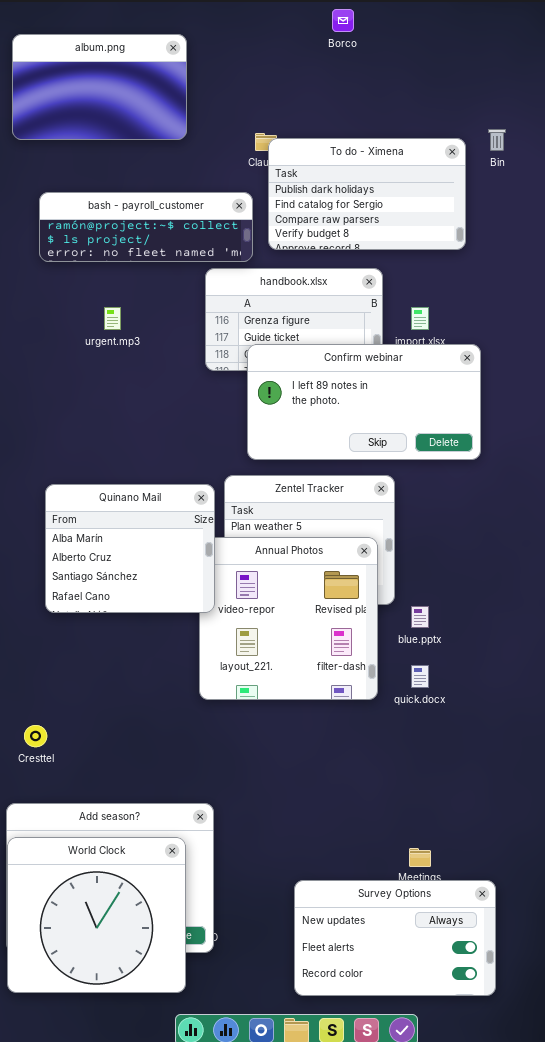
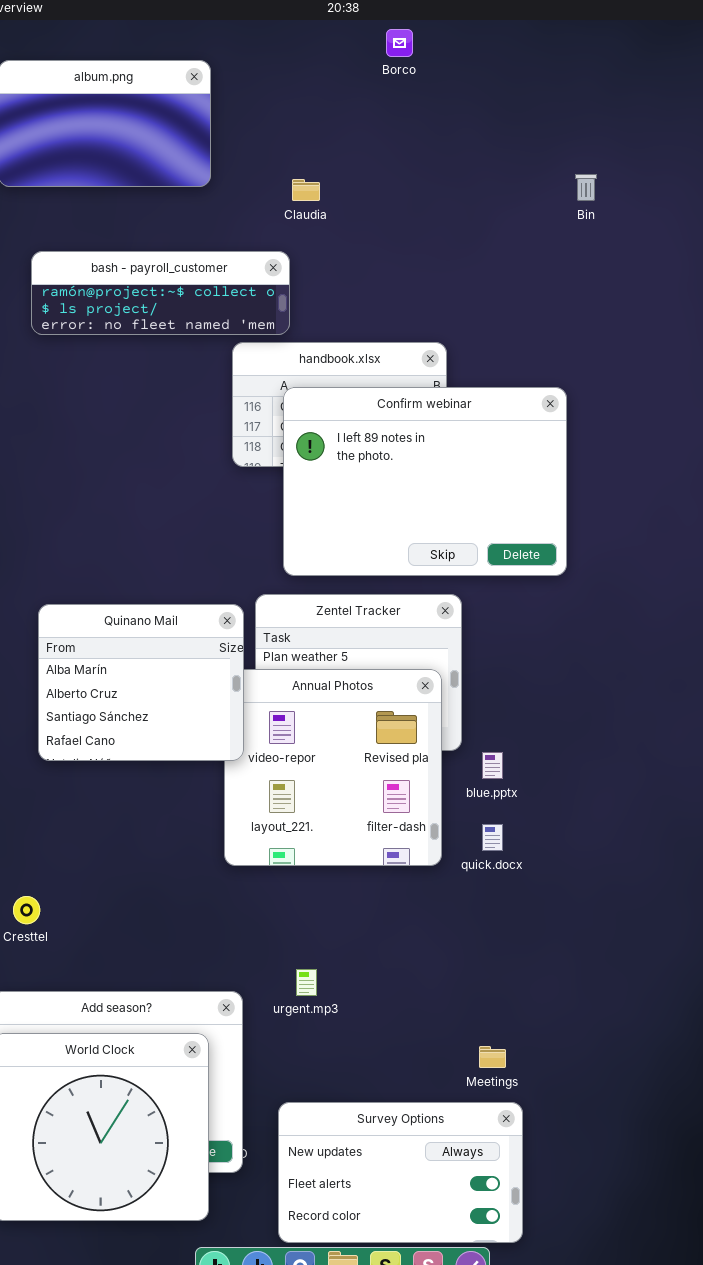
To do - Ximena: [268,138,466,250] -> none, closed
urgent.mp3: [104,307,121,330] -> [296,969,317,996], moved
Confirm webinar: [247,344,481,460] -> [283,387,567,576], resized
Survey Options: [294,880,496,996] -> [278,1102,523,1243], moved

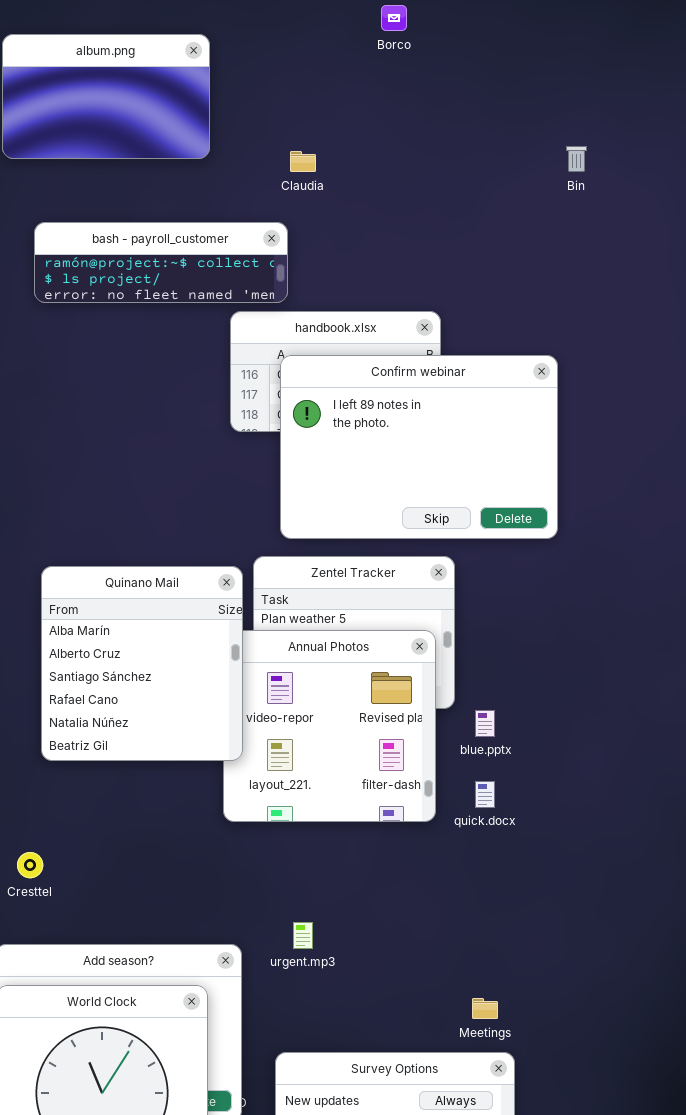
Quinano Mail: [38,604,244,761] -> [41,566,243,761], resized

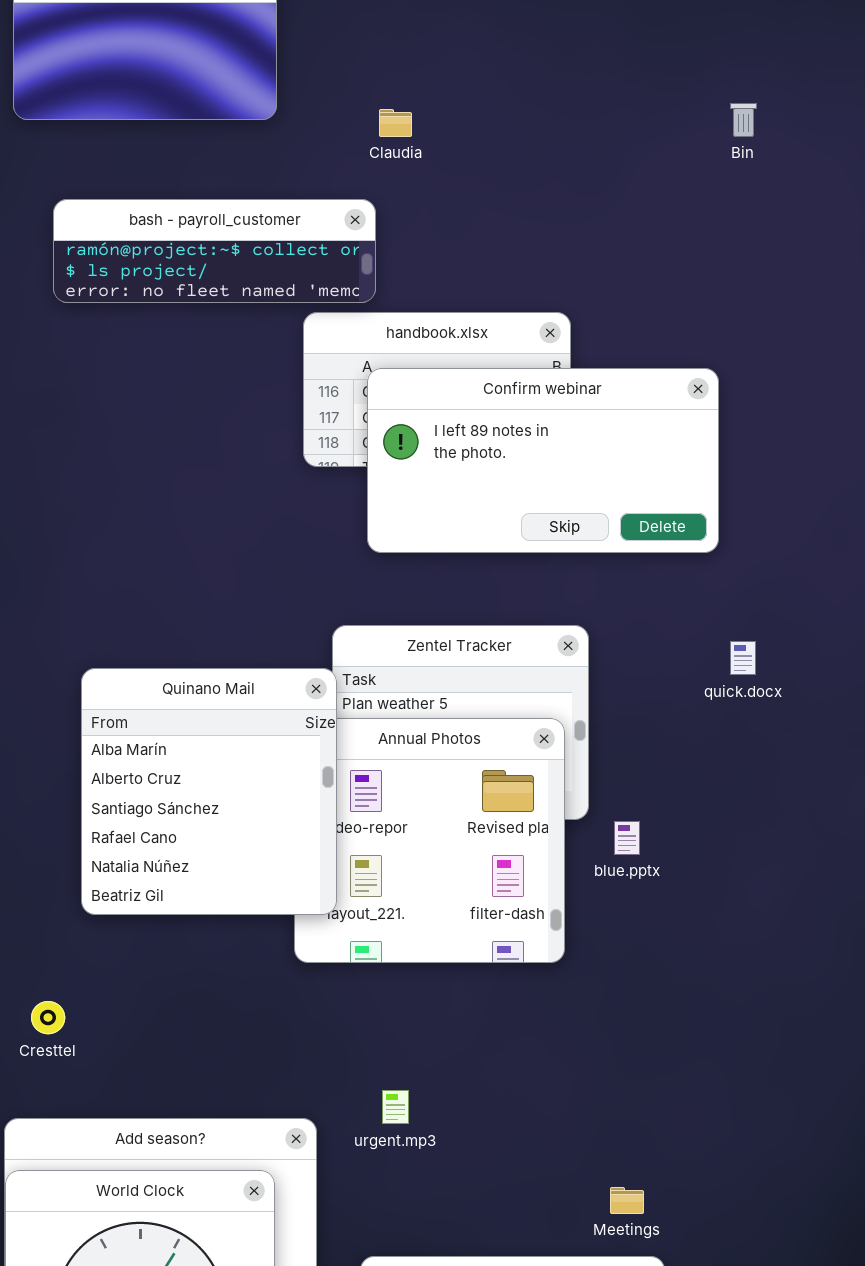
Confirm webinar: [280,355,558,539] -> [367,368,719,553], resized
Quinano Mail: [41,566,243,761] -> [81,668,337,915], moved
quick.docx: [475,781,495,808] -> [730,641,756,675], moved

